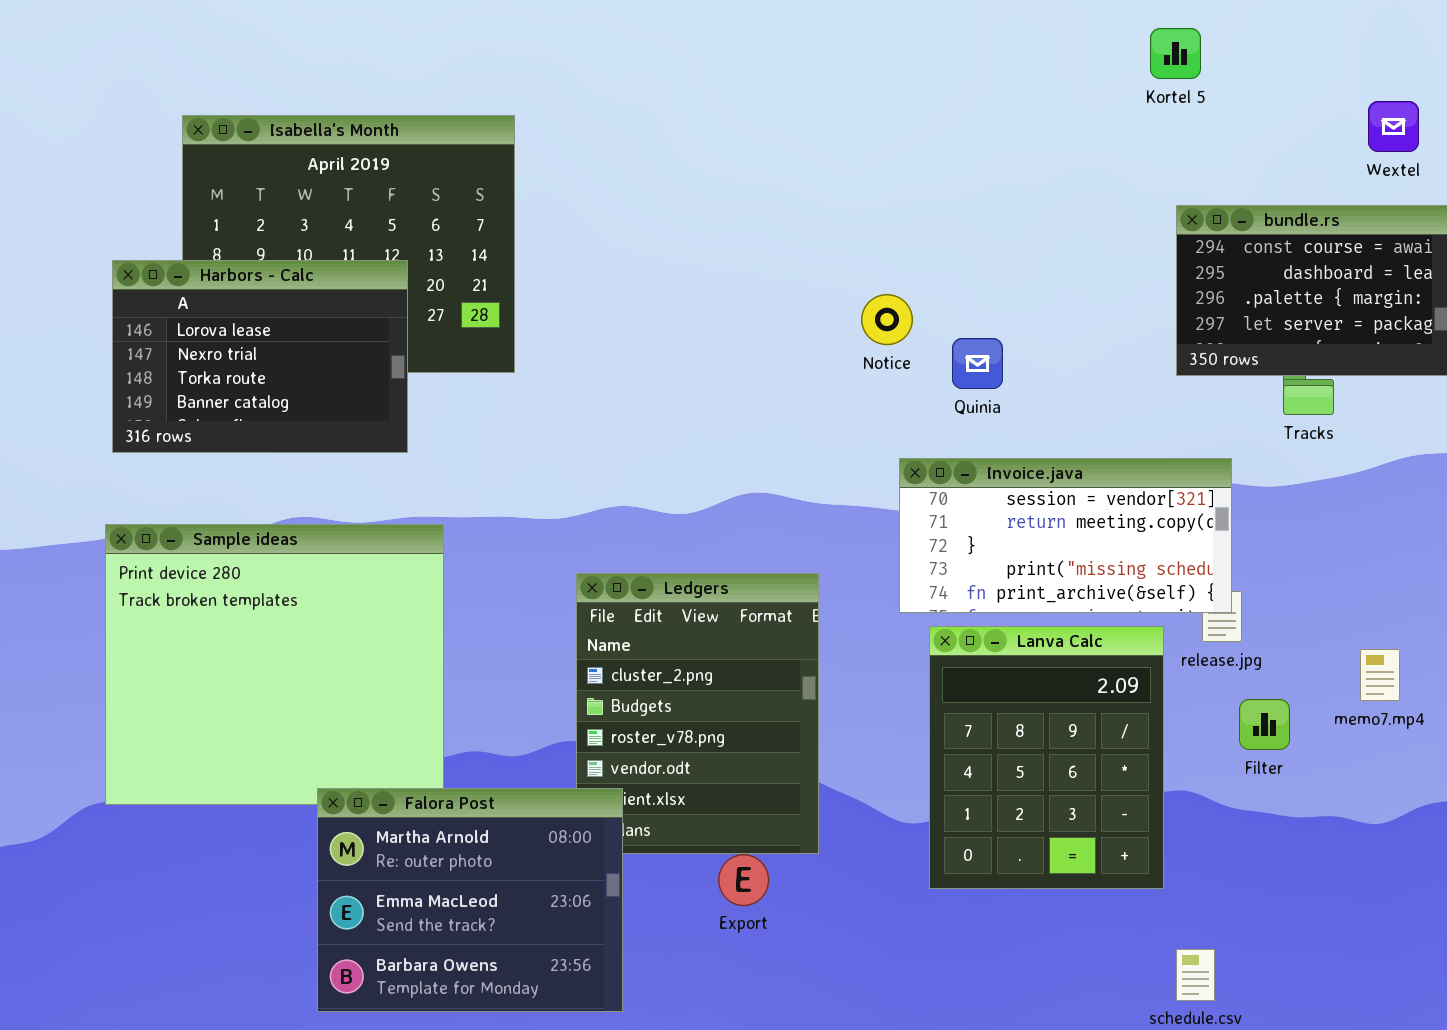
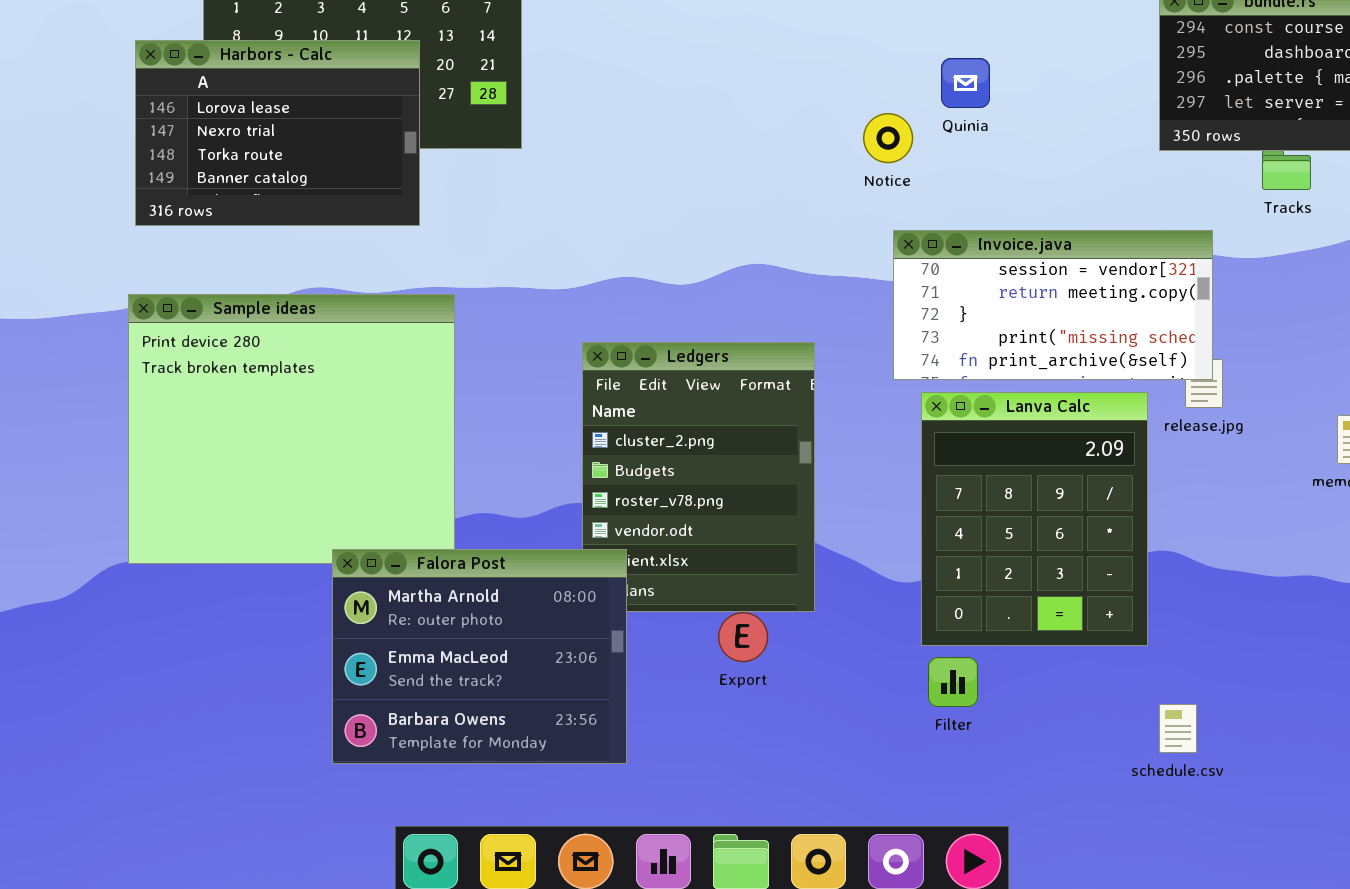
Notice: [861,294,913,345] -> [863,113,913,163], moved
Quinia: [952,338,1003,389] -> [941,58,990,108], moved
Filter: [1239,699,1290,750] -> [928,657,978,707], moved

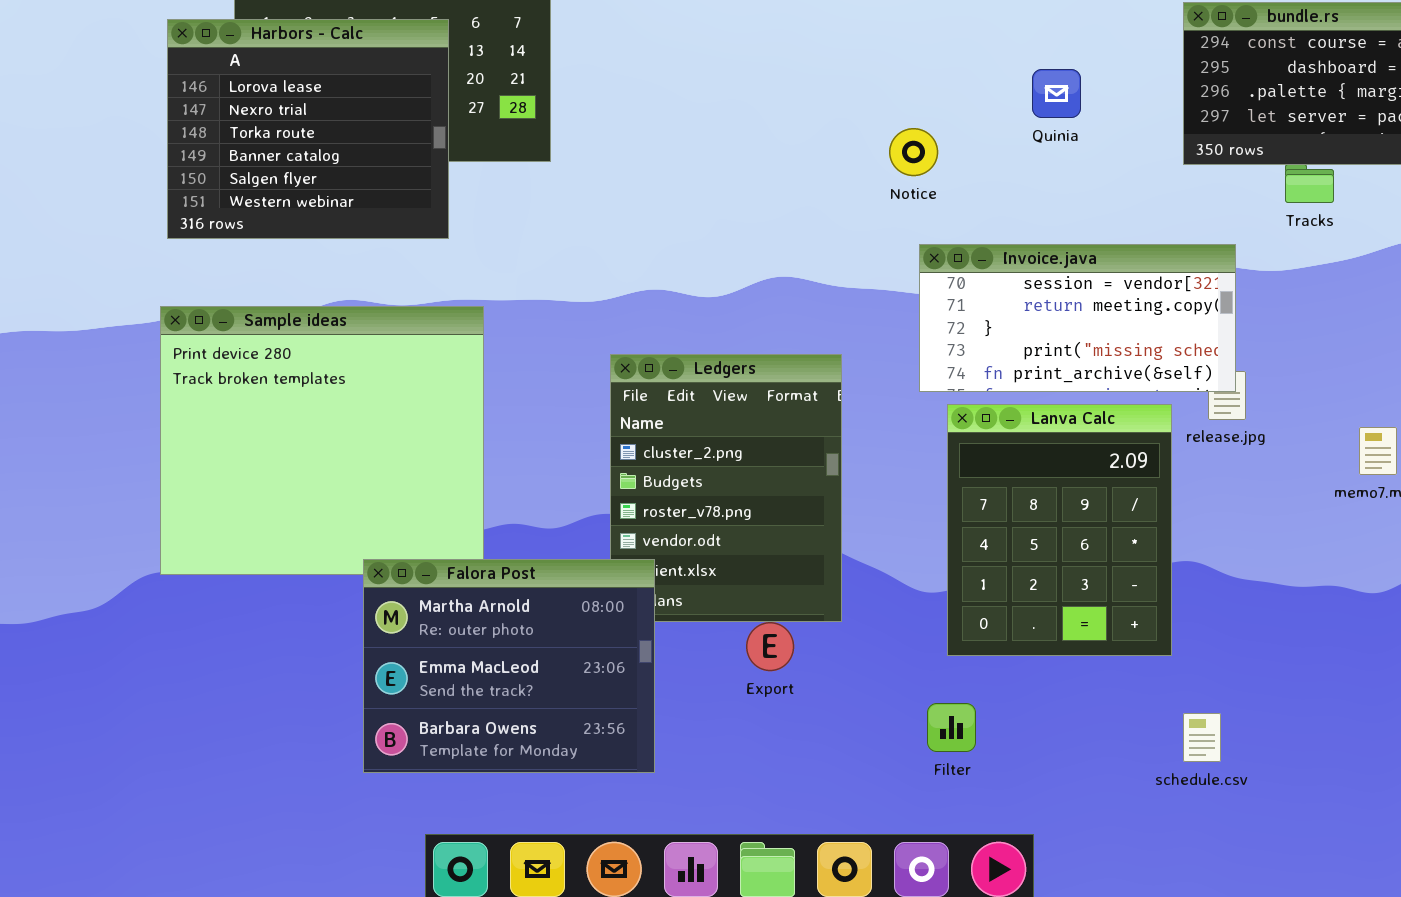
Harbors - Calc: [135,40,420,226] -> [167,19,449,239], resized
Quinia: [941,58,990,108] -> [1032,69,1081,118], moved
Filter: [928,657,978,707] -> [927,703,976,752], moved

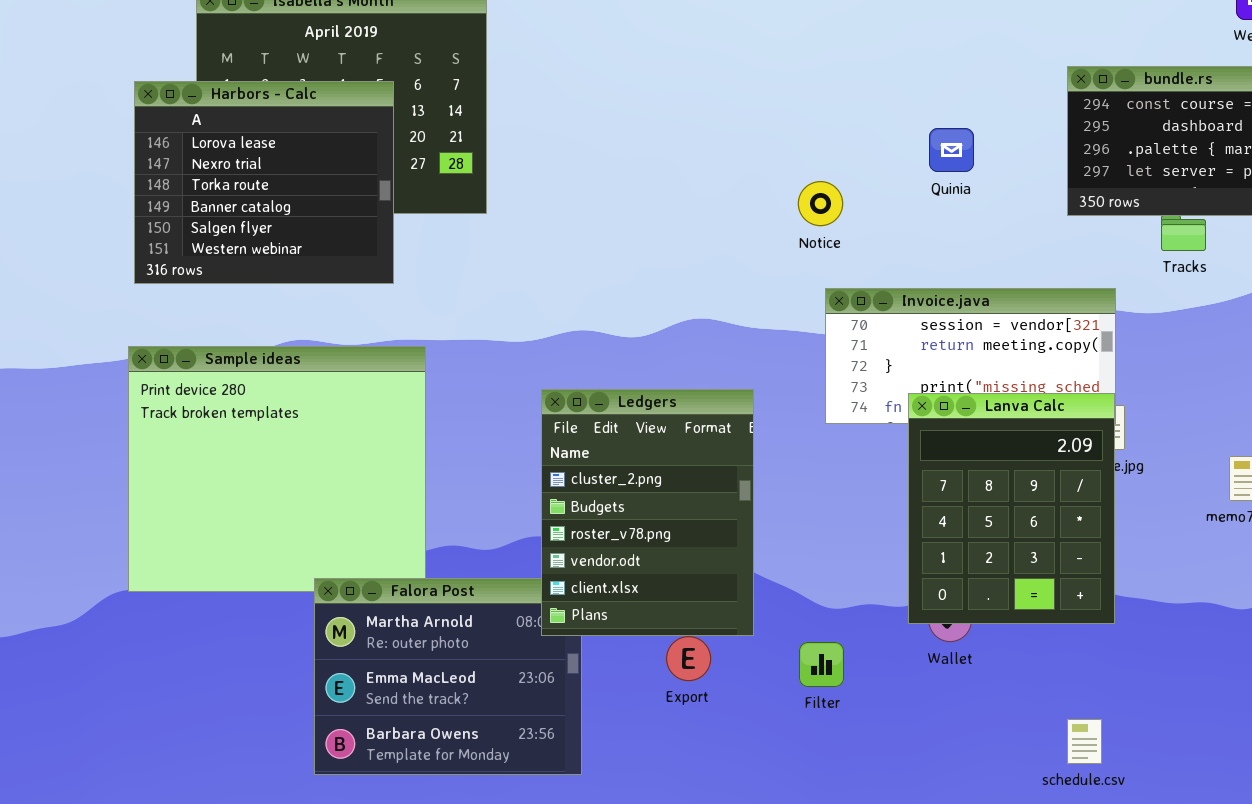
Ledgers: [610,354,842,622] -> [541,389,754,636], raised
Lanva Calc: [947,404,1172,656] -> [908,393,1115,624], moved
Filter: [927,703,976,752] -> [799,642,844,687], moved

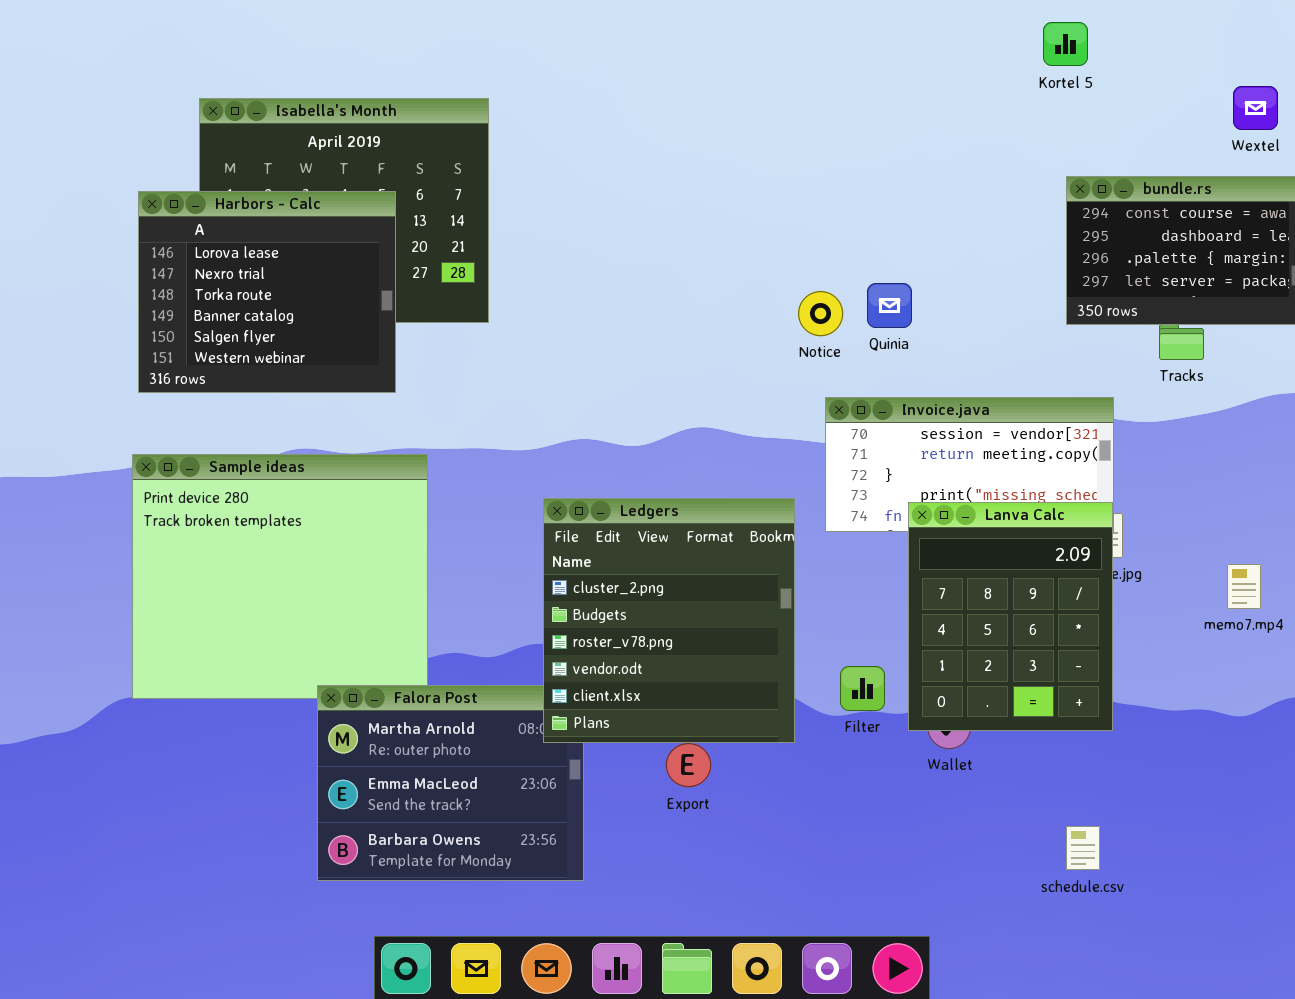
Quinia: [929,128,974,172] -> [867,283,912,328], moved
Ledgers: [541,389,754,636] -> [543,498,795,743], resized
Filter: [799,642,844,687] -> [840,666,885,711], moved

